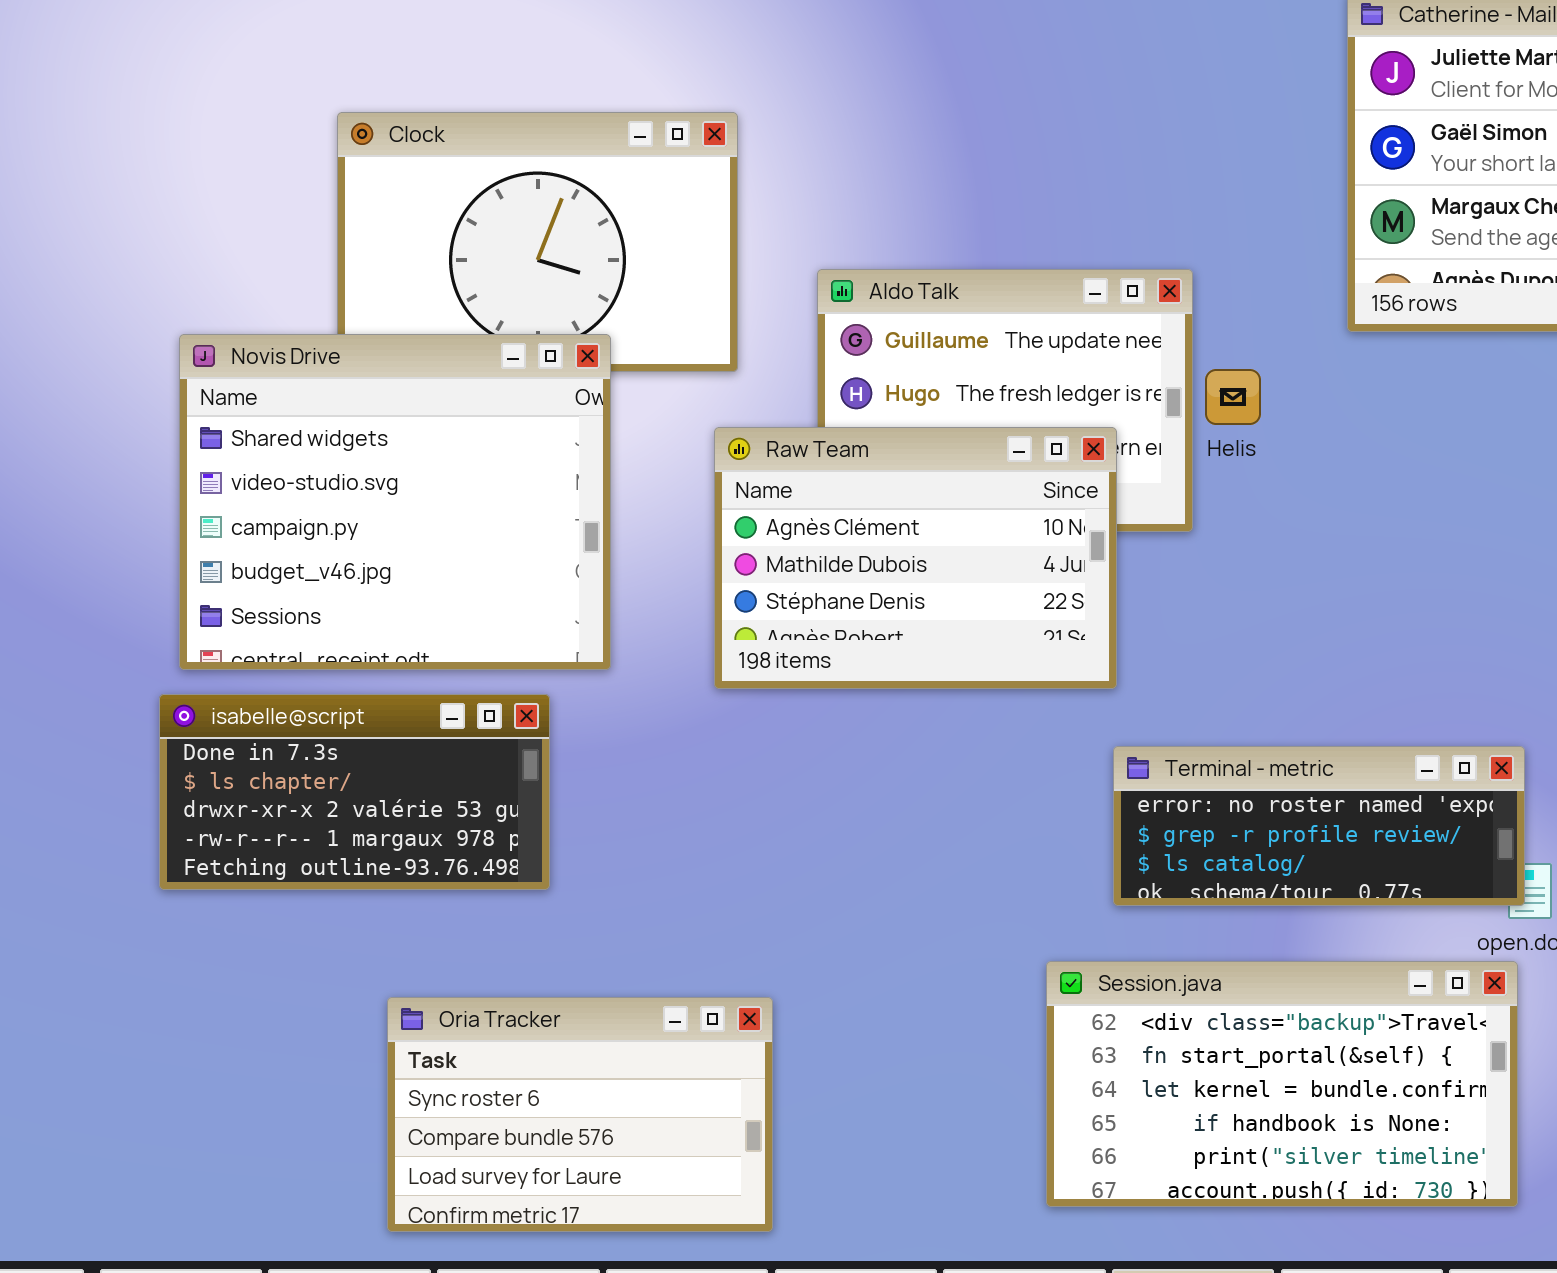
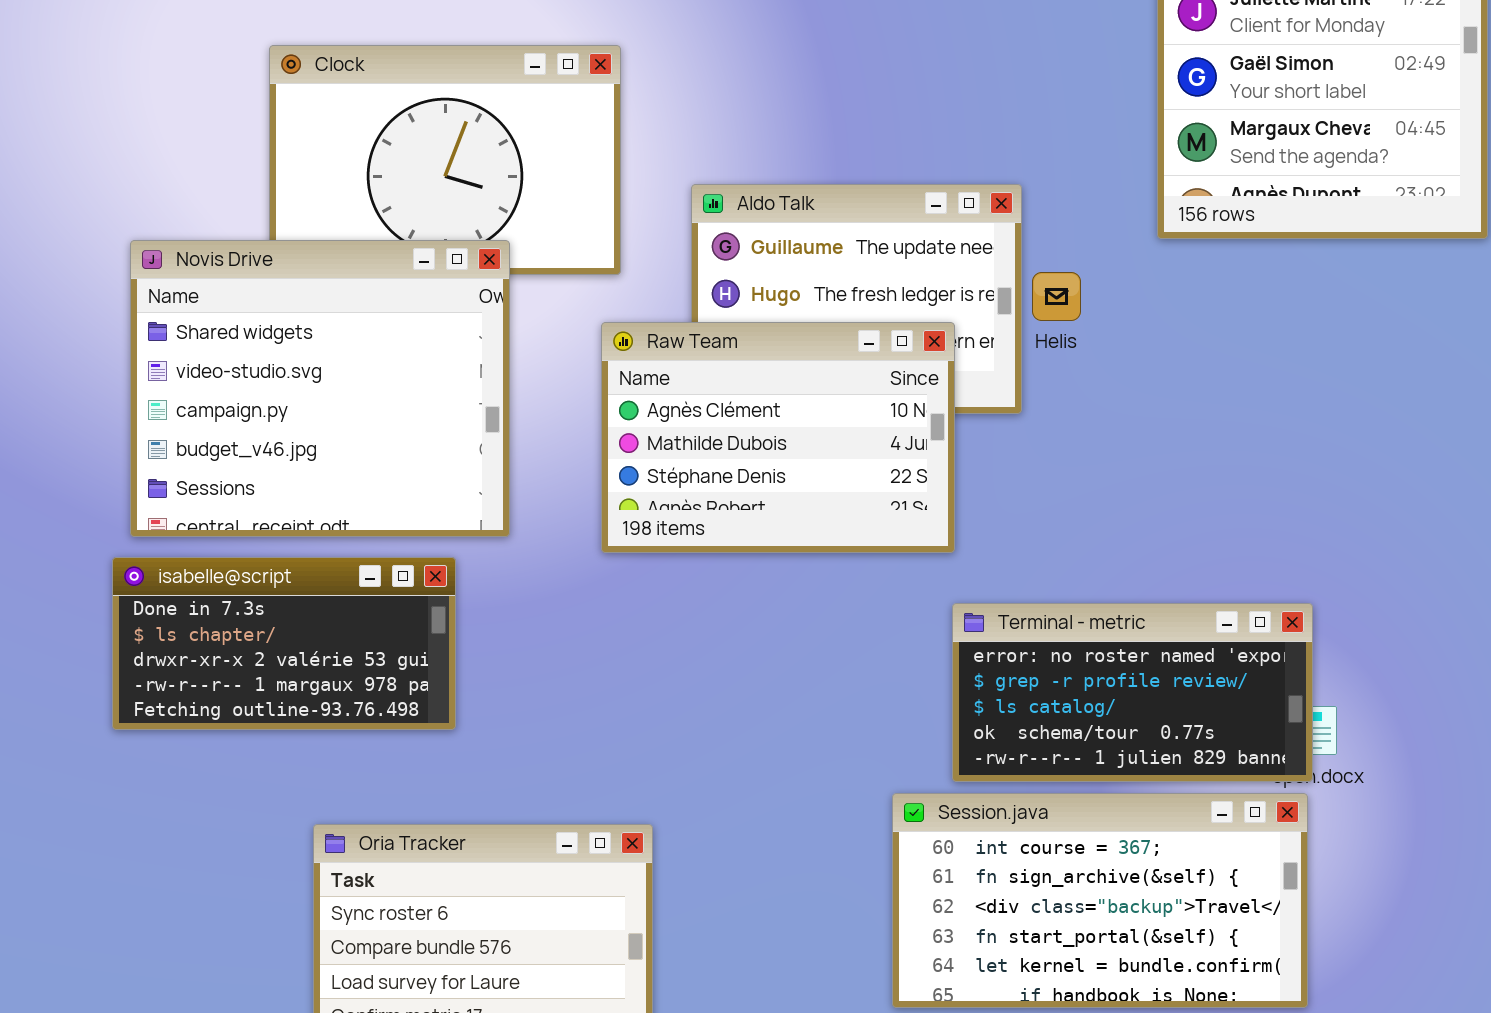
Terminal - metric: [1113,746,1525,906] -> [952,603,1313,782], resized
Session.java: [1046,961,1518,1207] -> [892,793,1308,1008], scrolled up 2 rows

